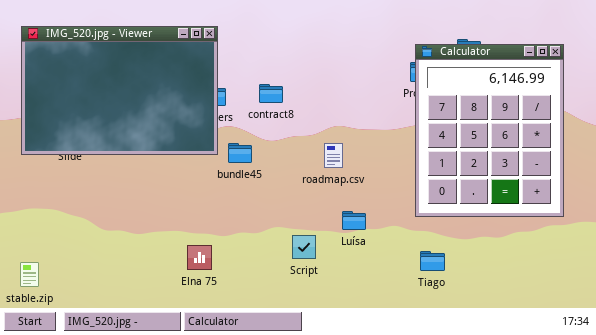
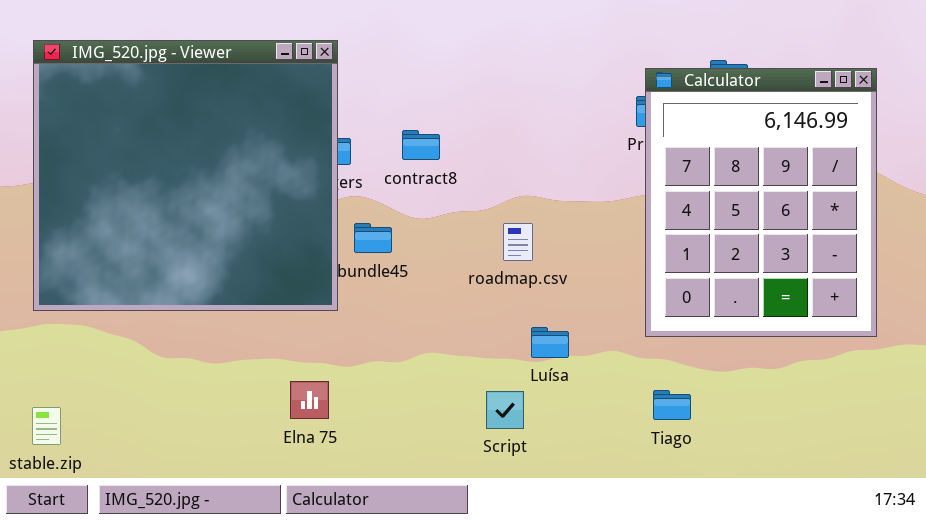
IMG_520.jpg - Viewer: [21,26,218,155] -> [33,40,338,311], resized
Script: [292,235,316,259] -> [486,391,524,429], moved

